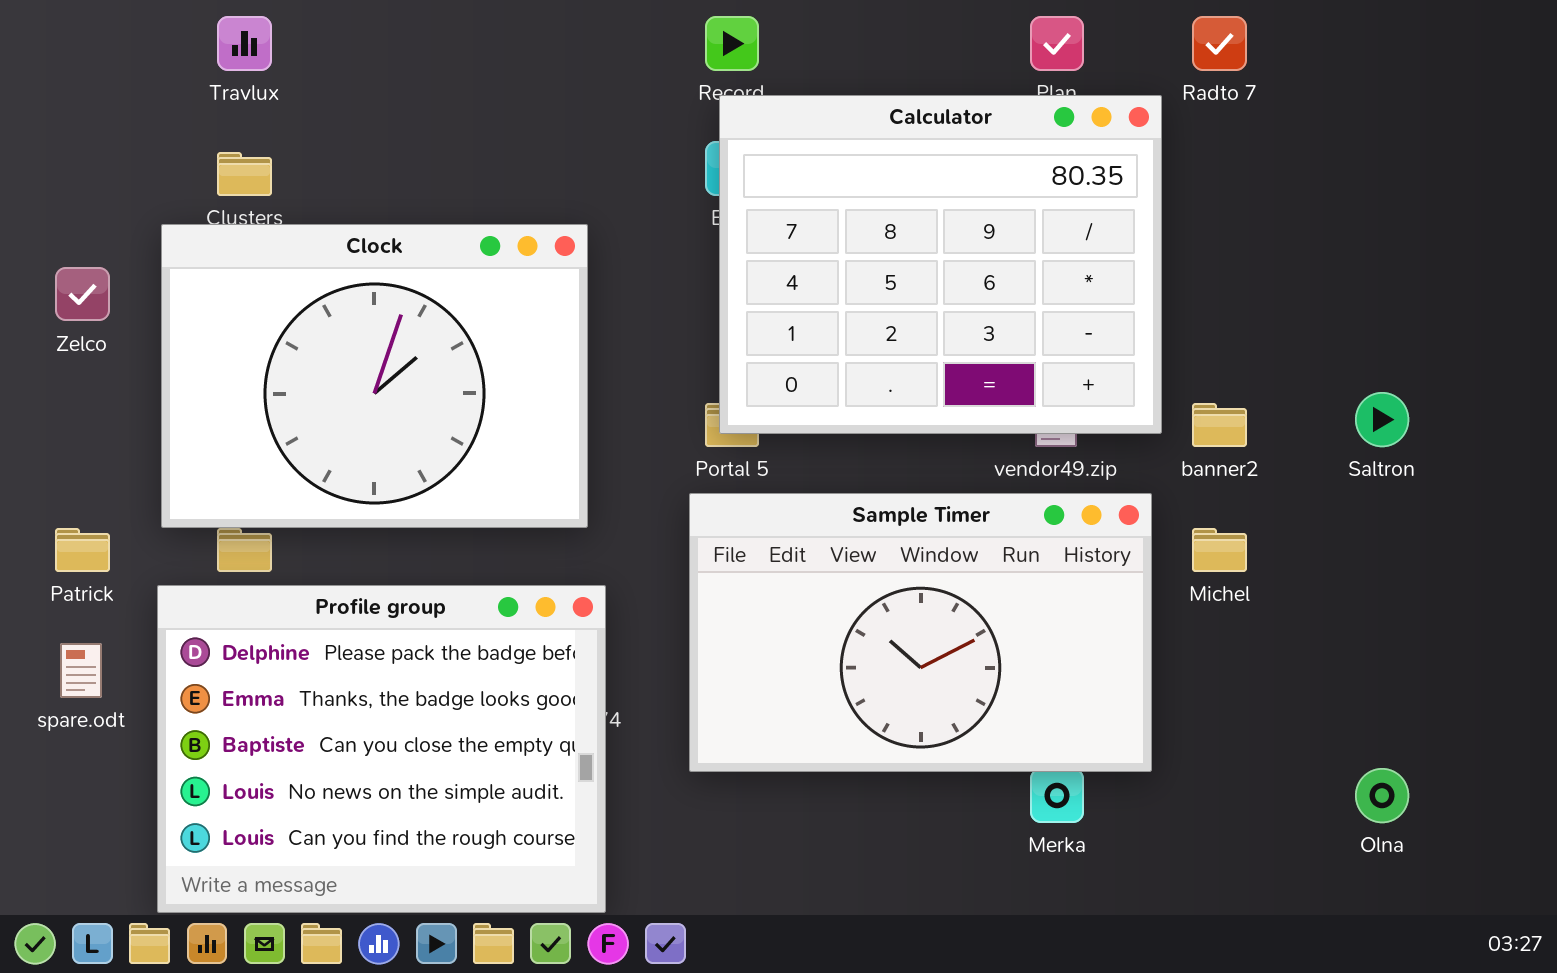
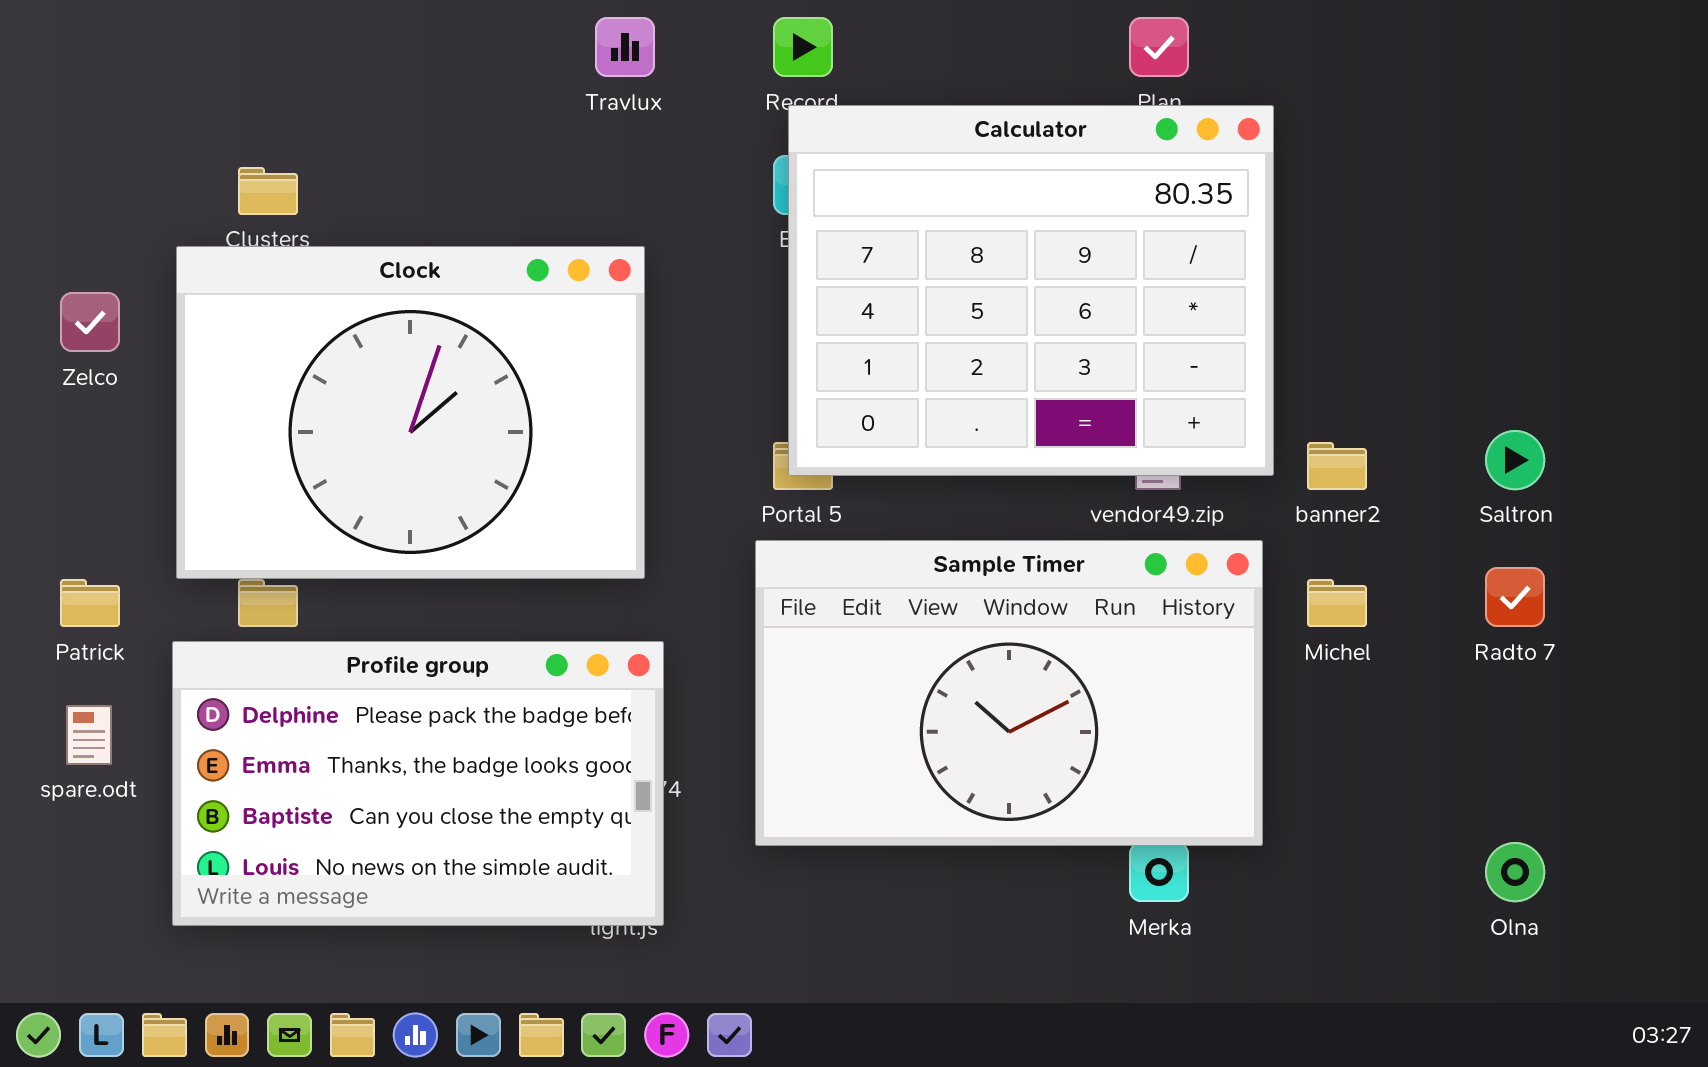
Travlux: [217,16,272,71] -> [595,17,655,77], moved
Radto 7: [1192,16,1247,71] -> [1485,567,1545,627], moved
Profile group: [157,585,606,913] -> [172,641,664,926], resized

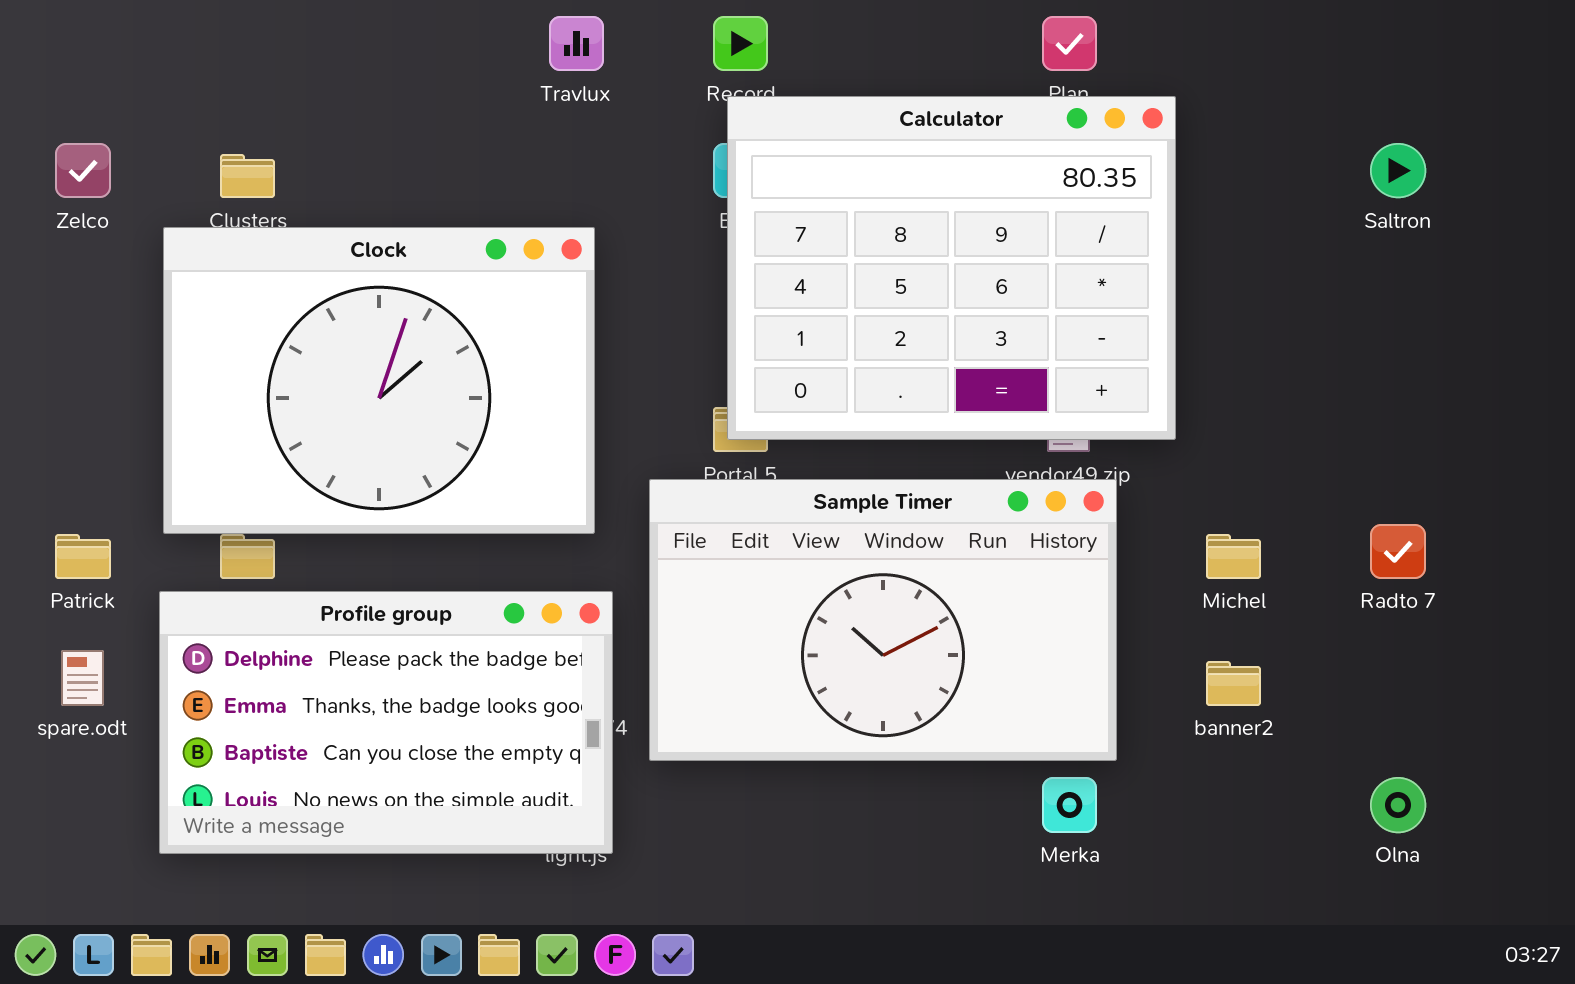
Zelco: [60,292,120,352] -> [55,143,111,198], moved
Saltron: [1485,430,1545,490] -> [1370,143,1426,198], moved
banner2: [1307,442,1367,490] -> [1206,661,1261,706], moved
Sample Timer: [755,540,1263,846] -> [649,479,1117,761], moved

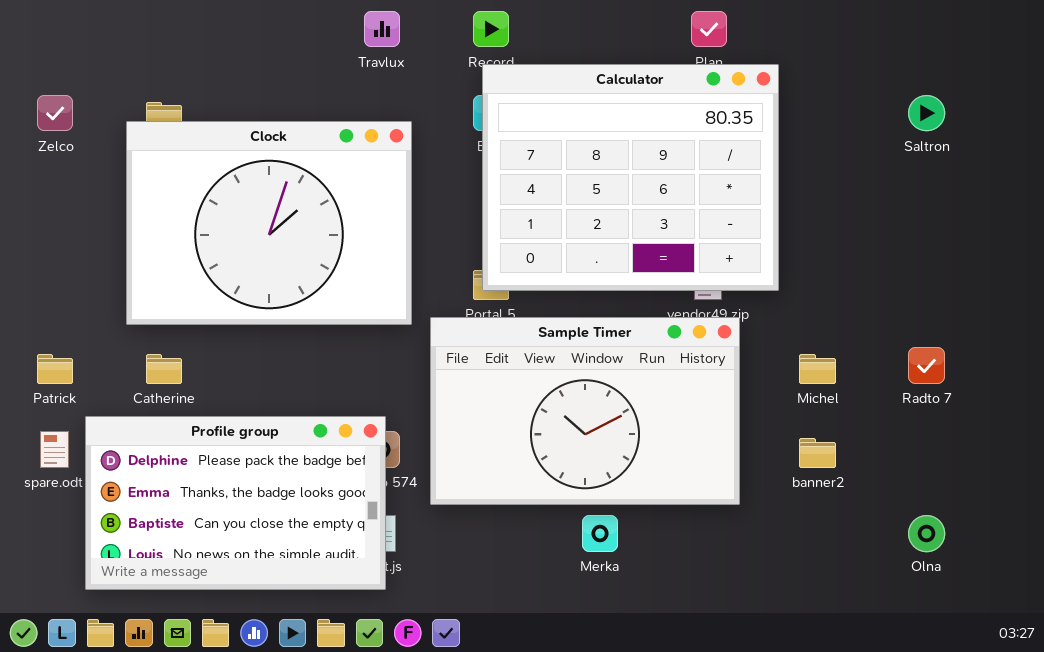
Clock: [163,227,595,534] -> [126,121,412,325], moved
Profile group: [159,591,613,854] -> [85,416,386,590], moved
Merka: [1042,777,1097,833] -> [582,515,618,552], moved

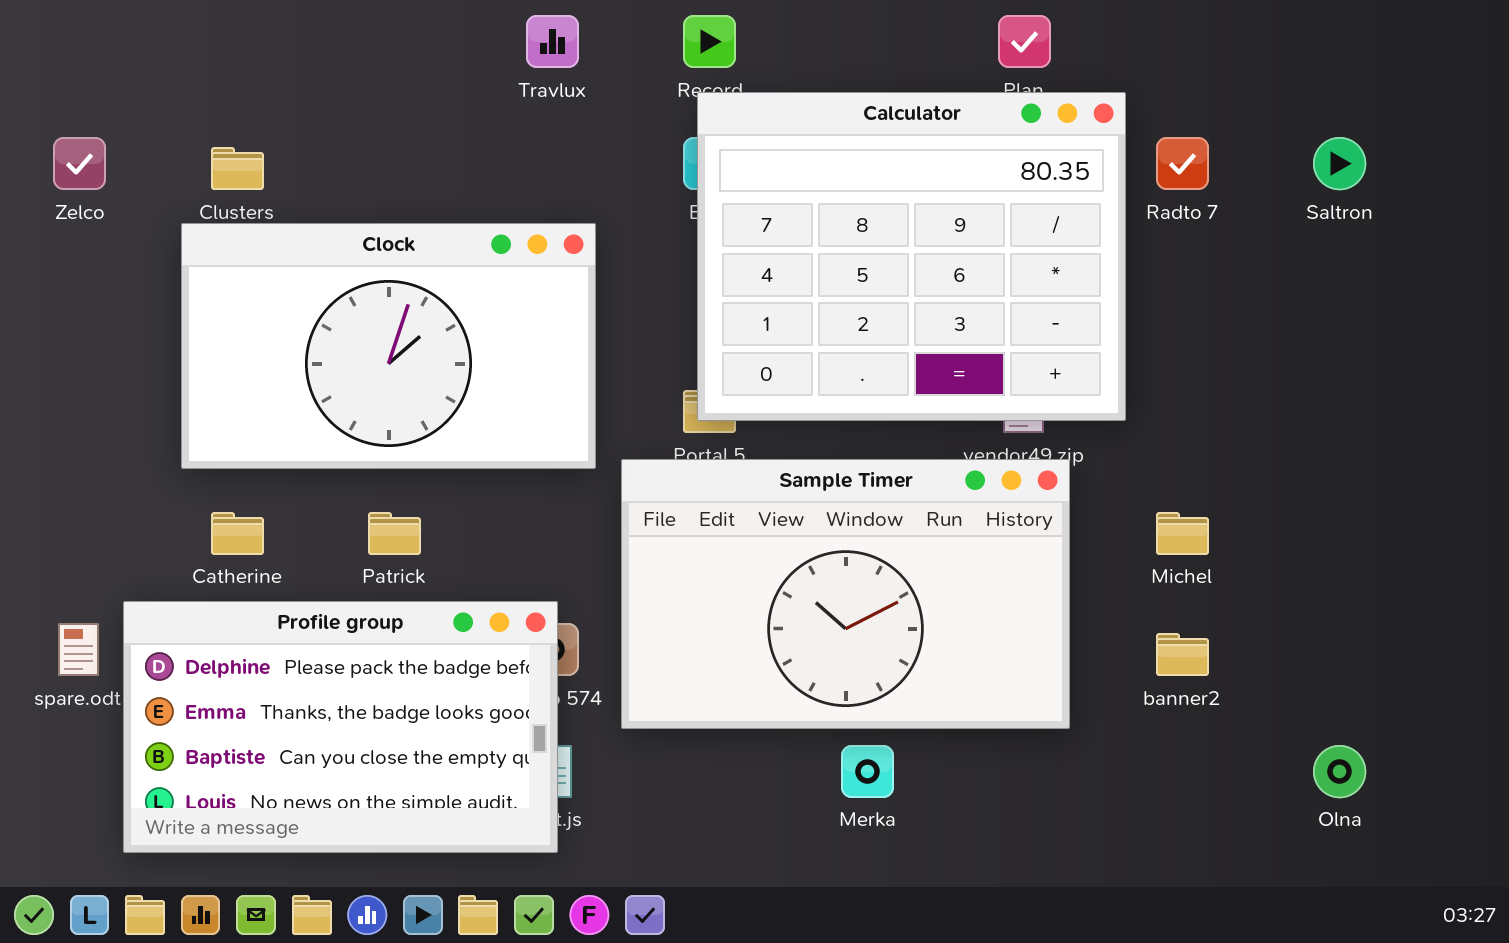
Clock: [126,121,412,325] -> [181,223,596,469], resized
Radto 7: [908,347,945,384] -> [1156,137,1209,190], moved
Patrick: [37,354,73,384] -> [368,512,421,555], moved

